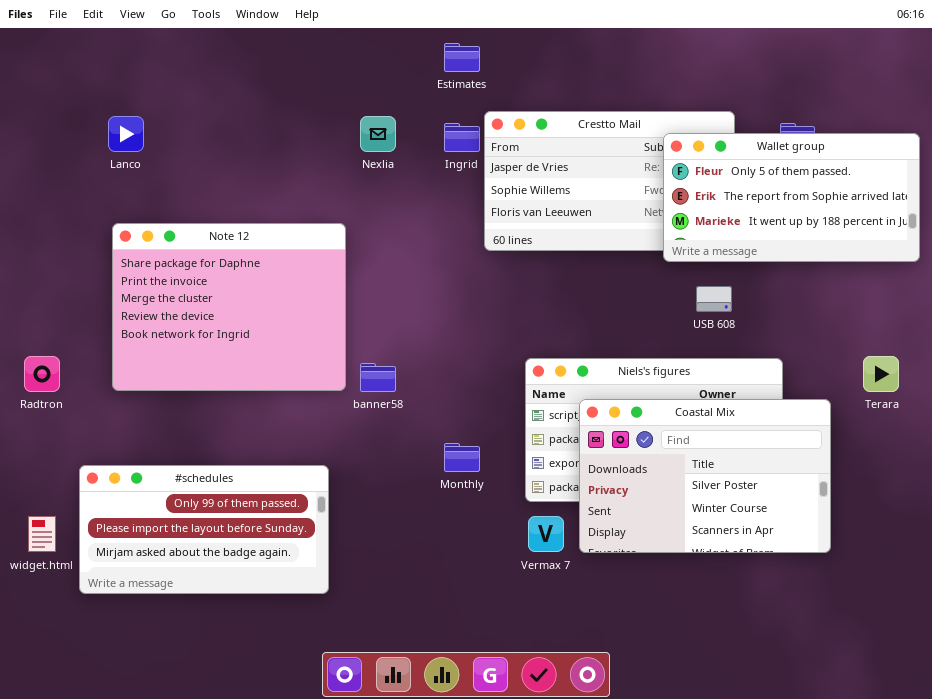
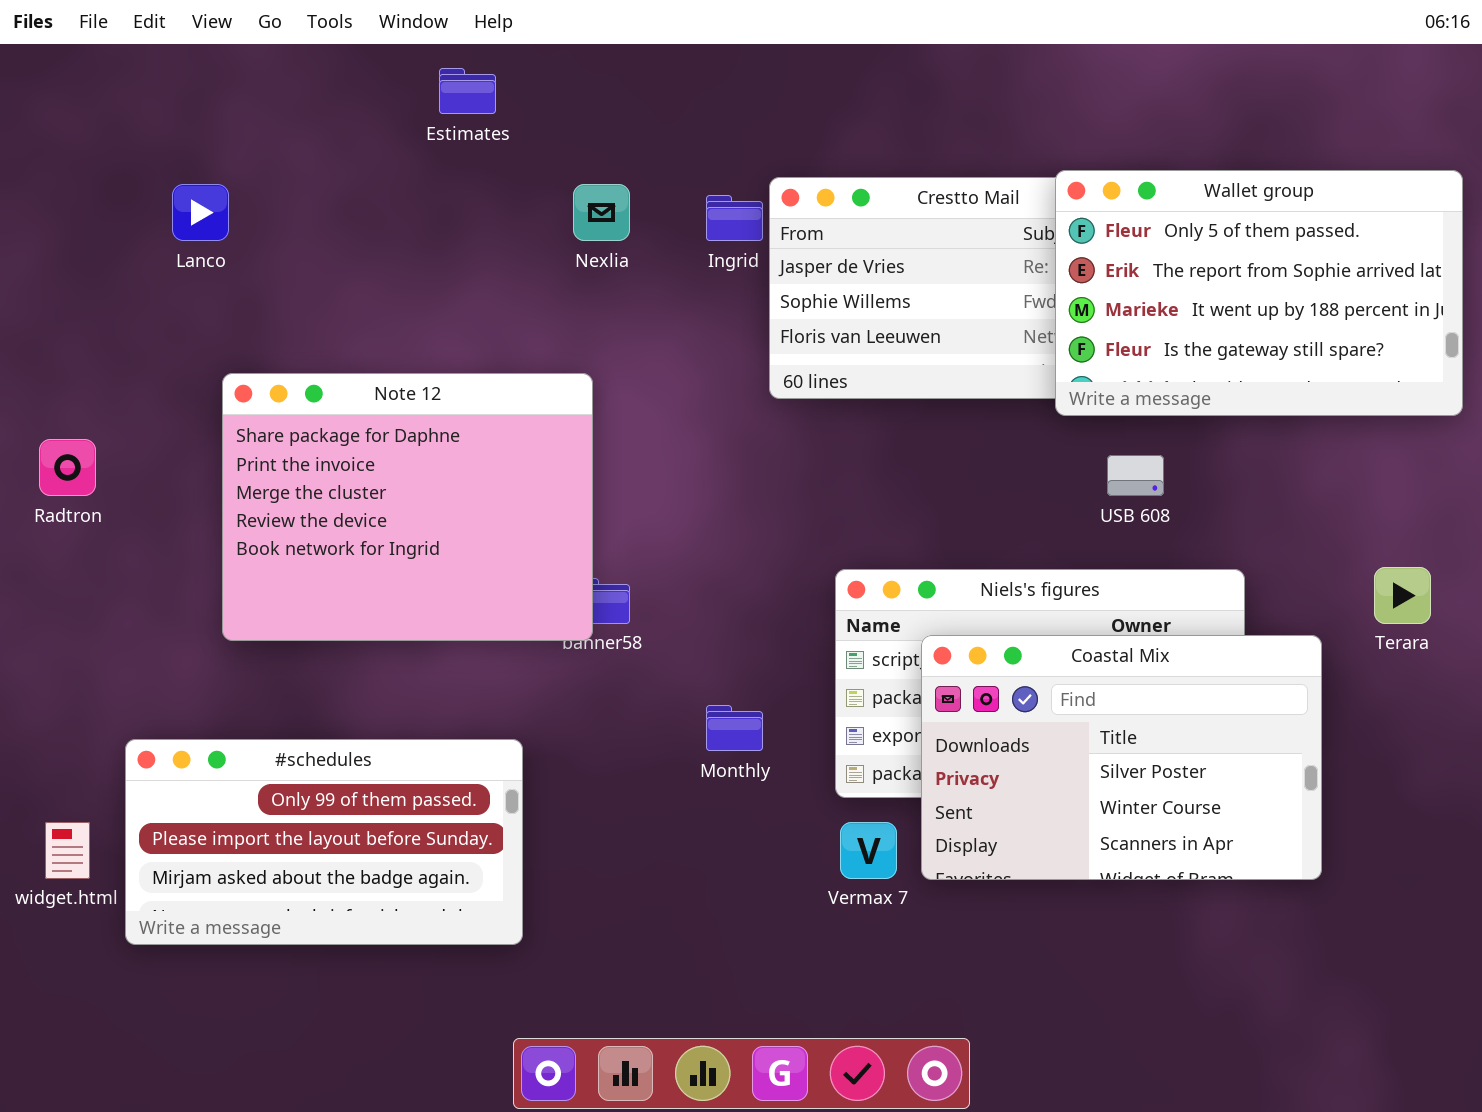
Estimates: [444,43,480,72] -> [439,68,496,114], moved
Wallet group: [663,133,920,262] -> [1055,170,1463,416], resized
Note 12: [112,223,346,391] -> [222,373,593,641], moved
Radtron: [24,356,60,392] -> [39,439,96,496], moved

